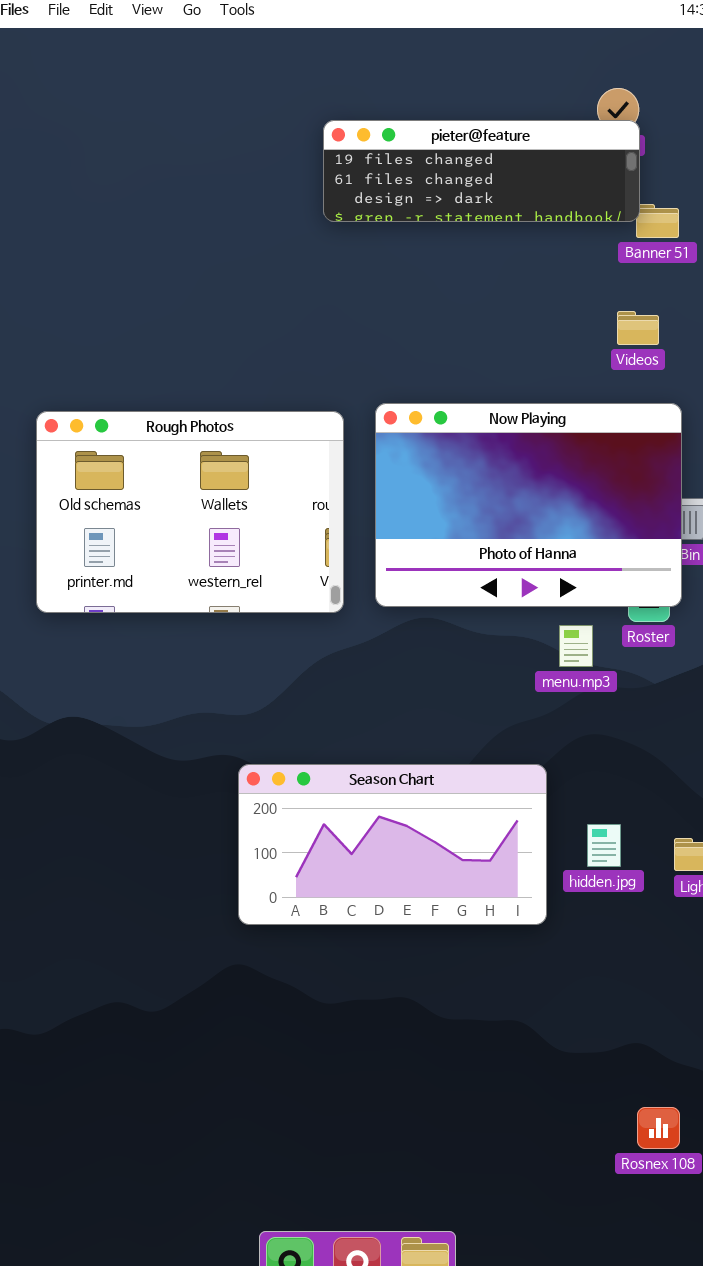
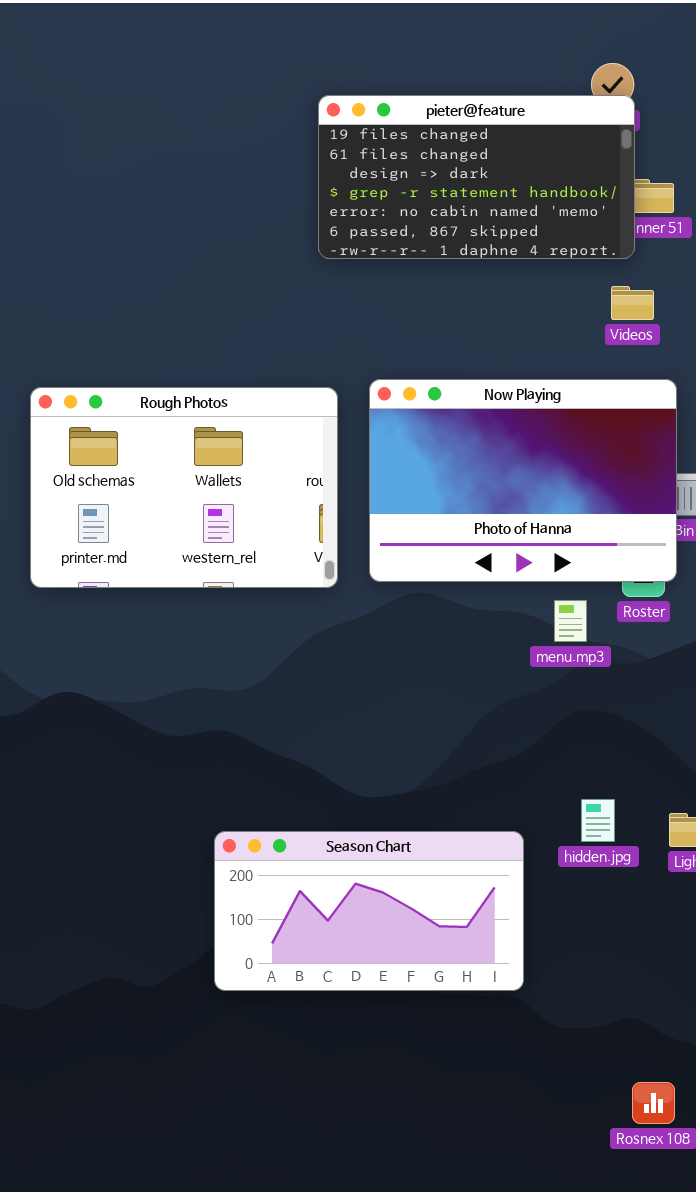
pieter@feature: [323,120,640,222] -> [318,95,635,259], resized
Season Chart: [238,764,547,925] -> [214,831,524,991], moved

